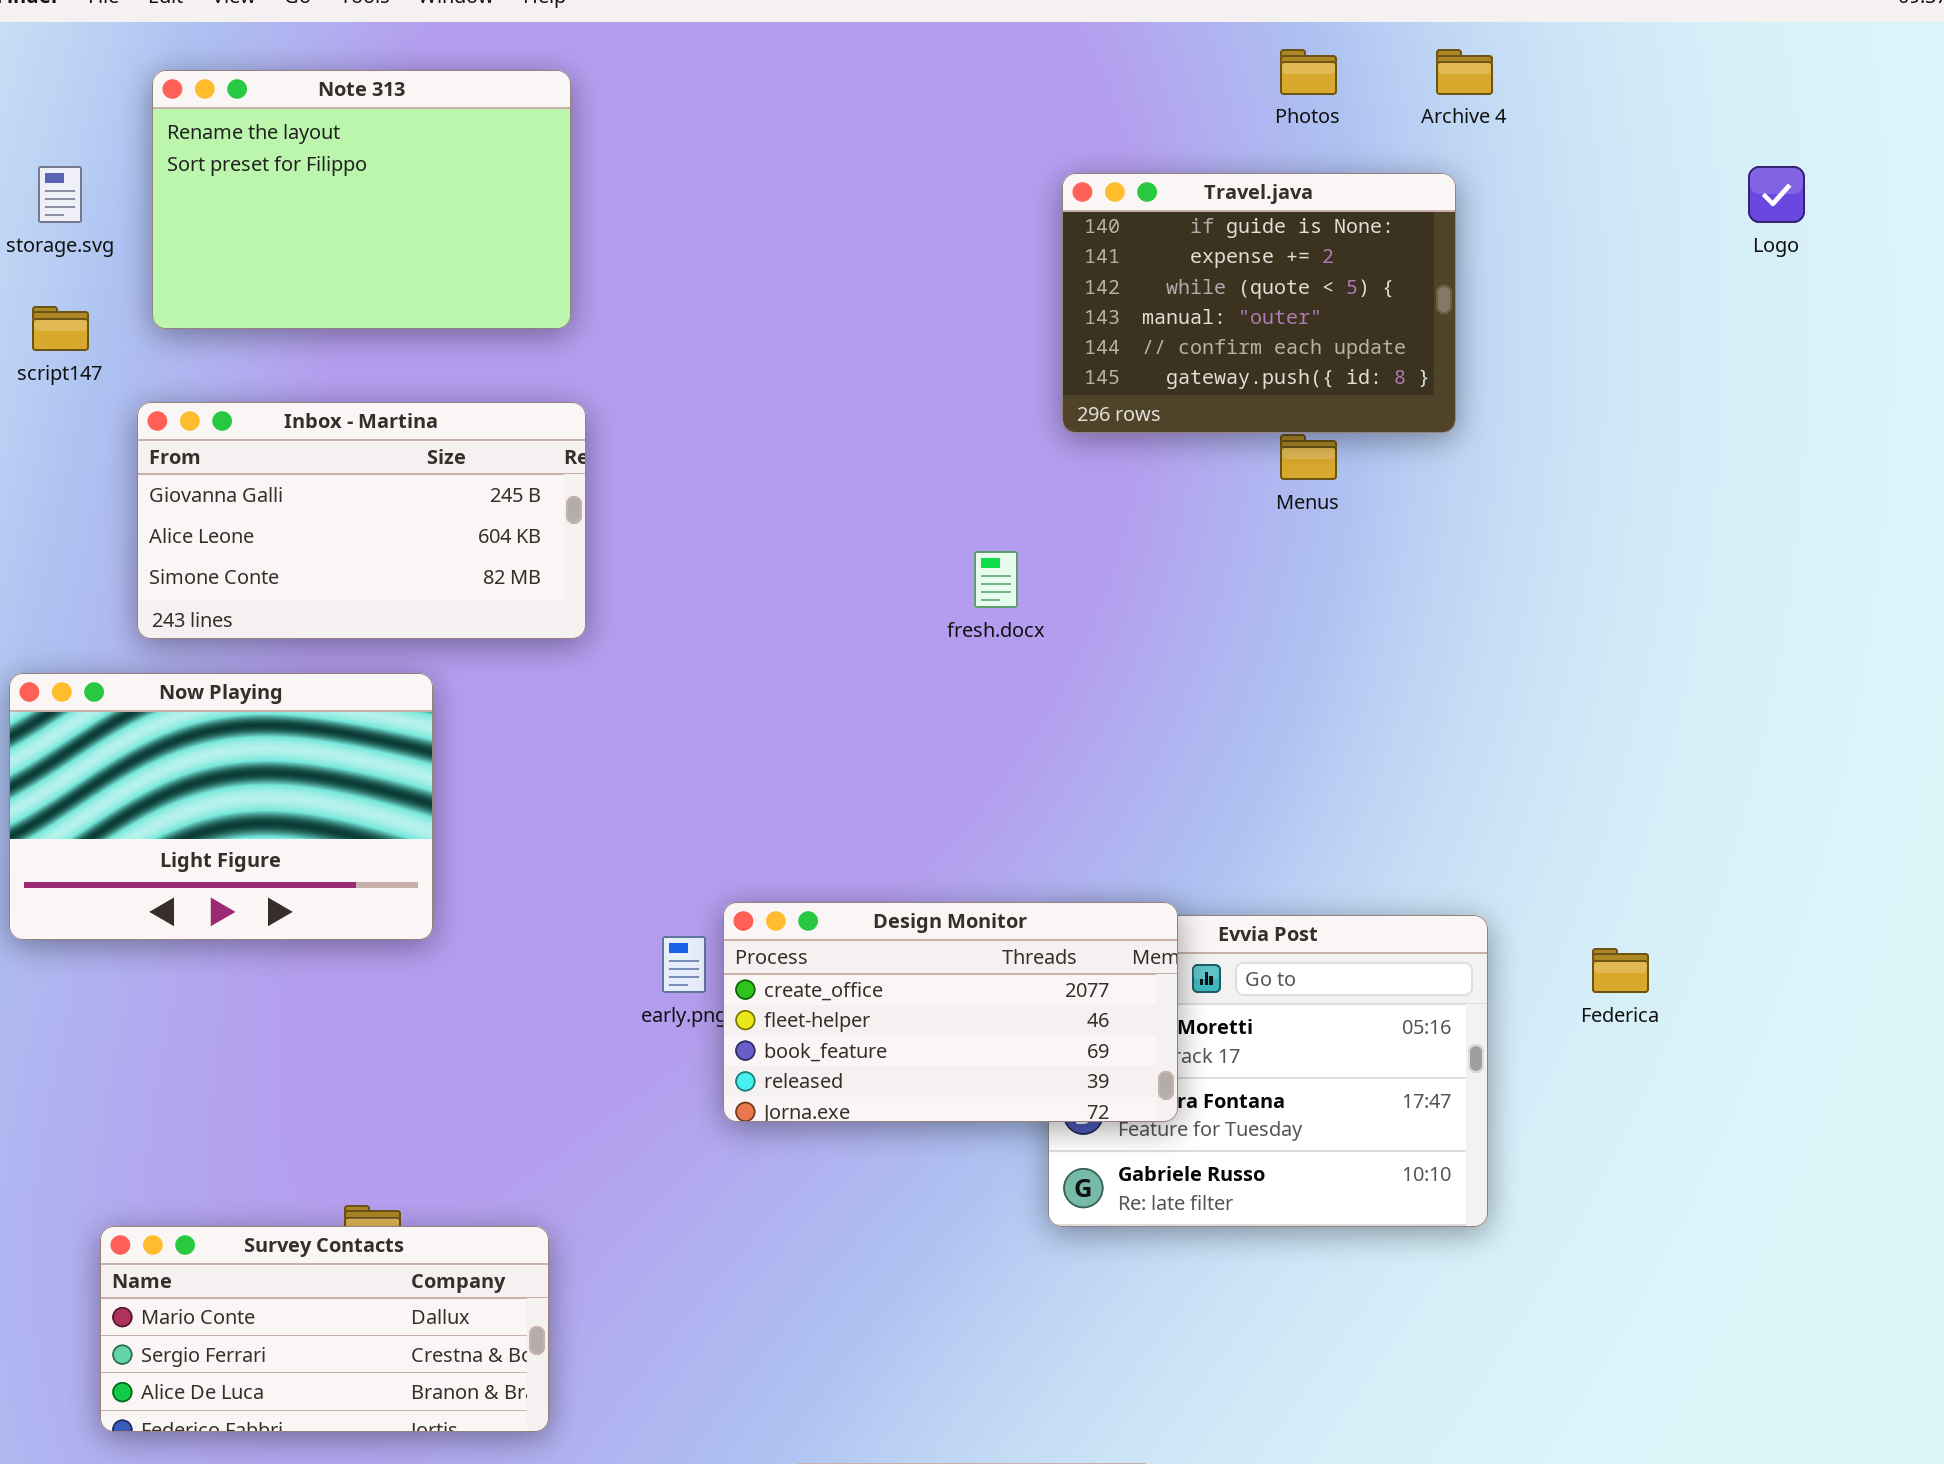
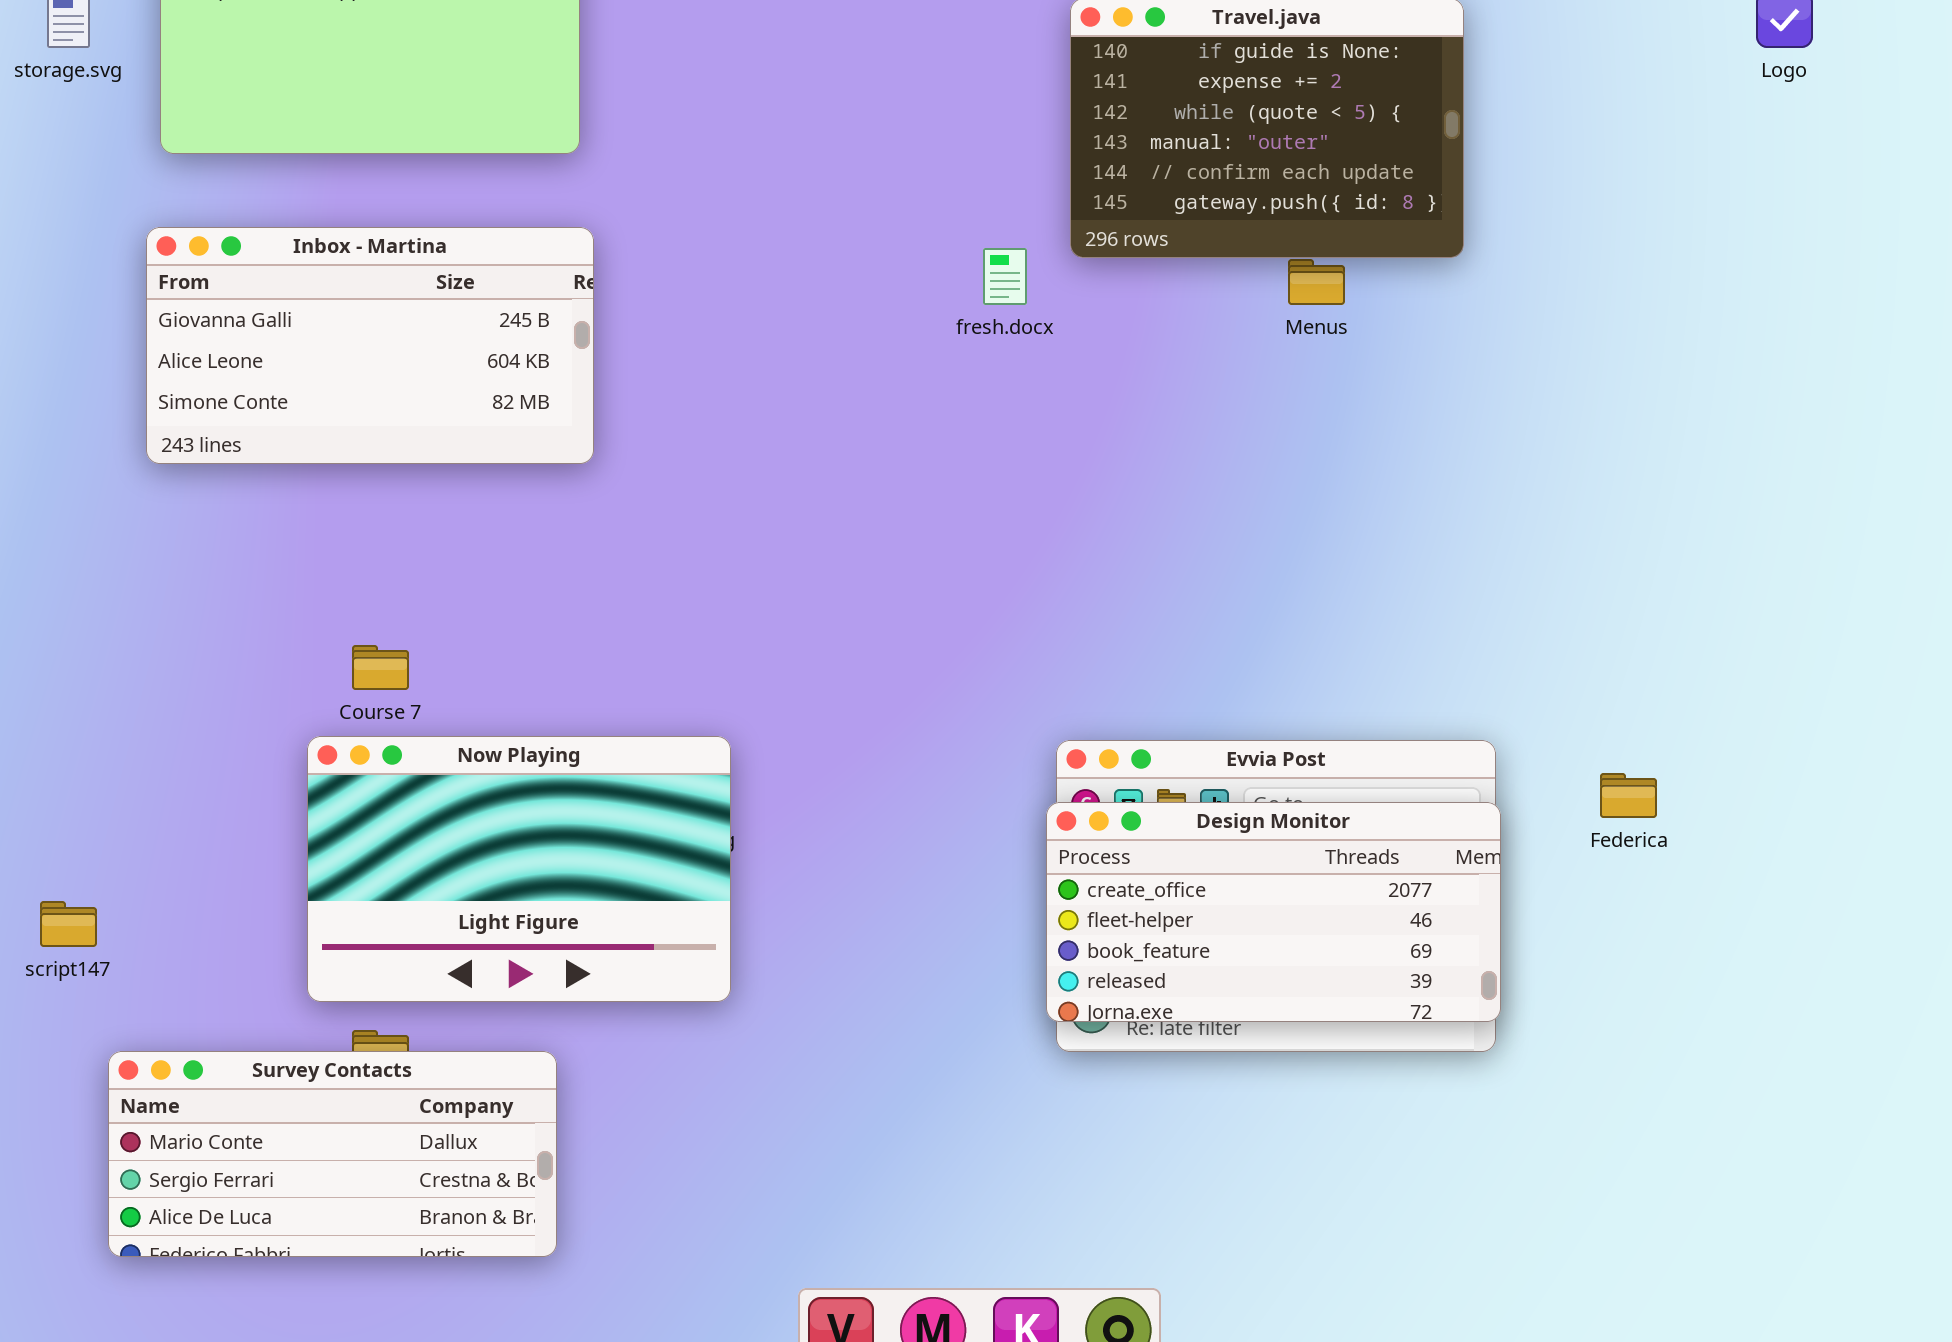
script147: [32,306,89,351] -> [40,901,97,947], moved
fresh.docx: [974,551,1018,608] -> [983,248,1027,305], moved
Now Playing: [9,673,433,940] -> [307,736,731,1002], moved
Design Monitor: [723,902,1178,1122] -> [1046,802,1501,1022], moved

